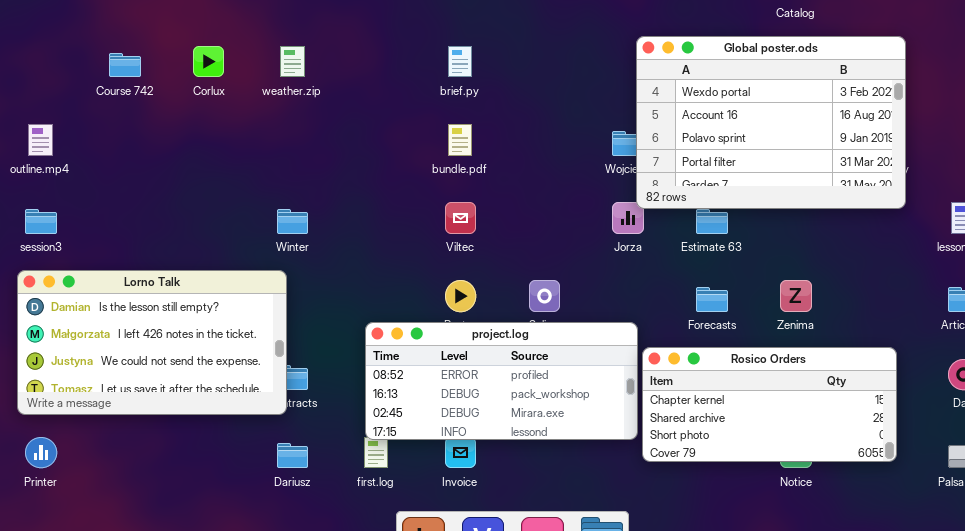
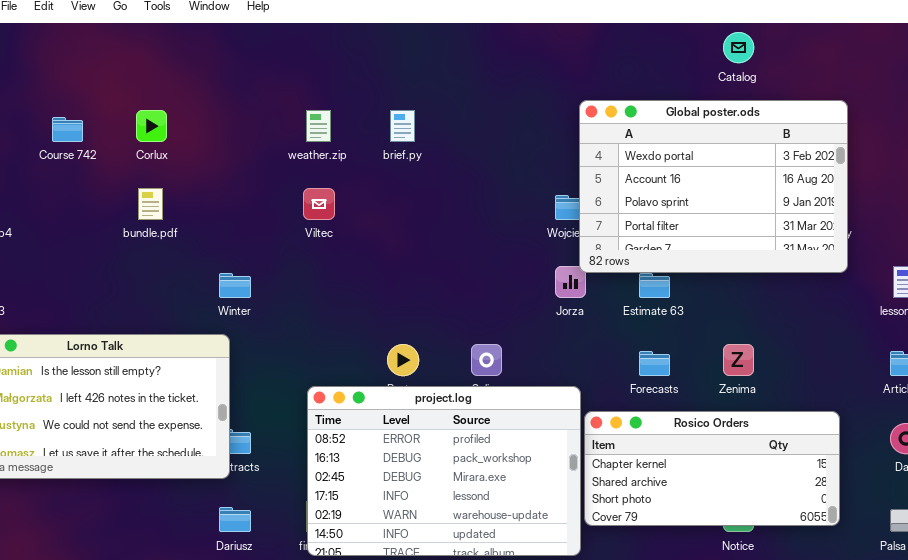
weather.zip: [280,46,305,77] -> [306,110,331,142], moved
bundle.pdf: [448,124,472,156] -> [138,188,163,220], moved
Viltec: [445,202,476,234] -> [303,188,335,220], moved
project.log: [365,322,638,440] -> [307,386,581,556], resized

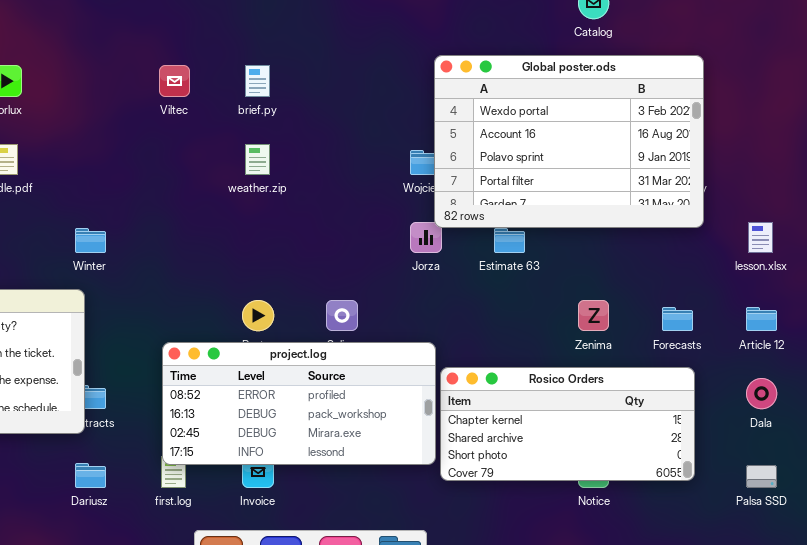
weather.zip: [306,110,331,142] -> [245,144,270,175], moved
Viltec: [303,188,335,220] -> [159,65,190,97], moved
Forecasts: [639,351,670,376] -> [662,307,693,331], moved
project.log: [307,386,581,556] -> [162,342,436,465], resized

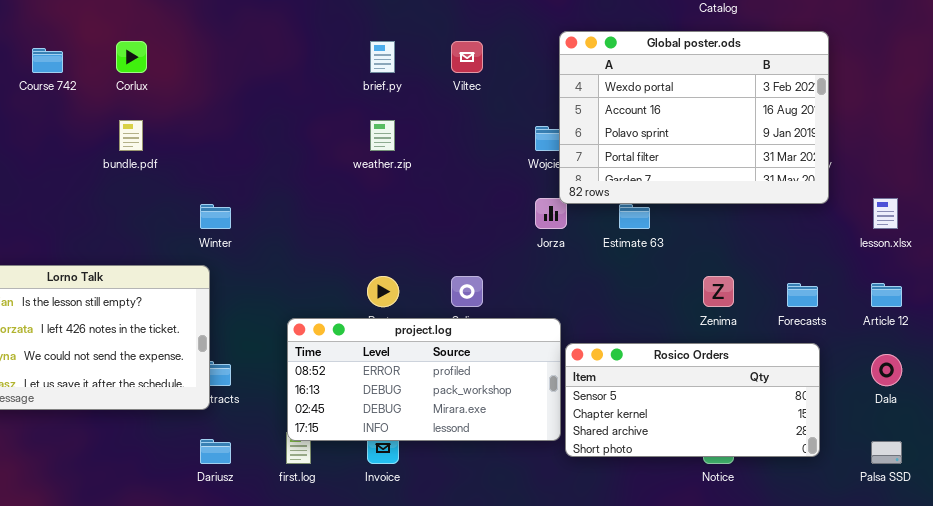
Viltec: [159,65,190,97] -> [451,41,483,73], moved
Rosico Orders: [440,367,695,481] -> [565,343,820,457], scrolled up 1 row

